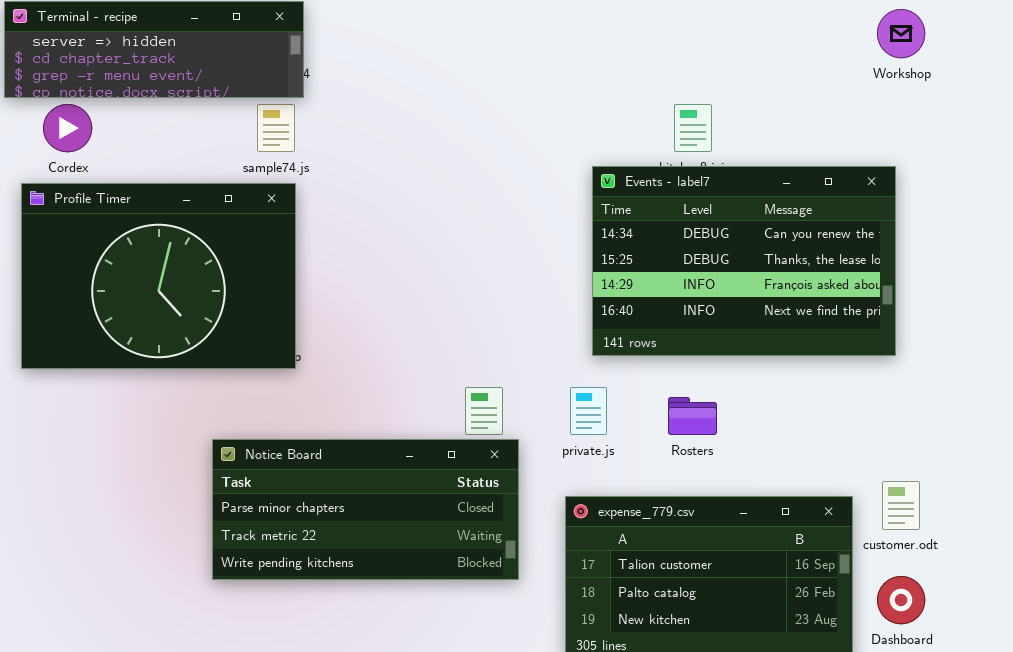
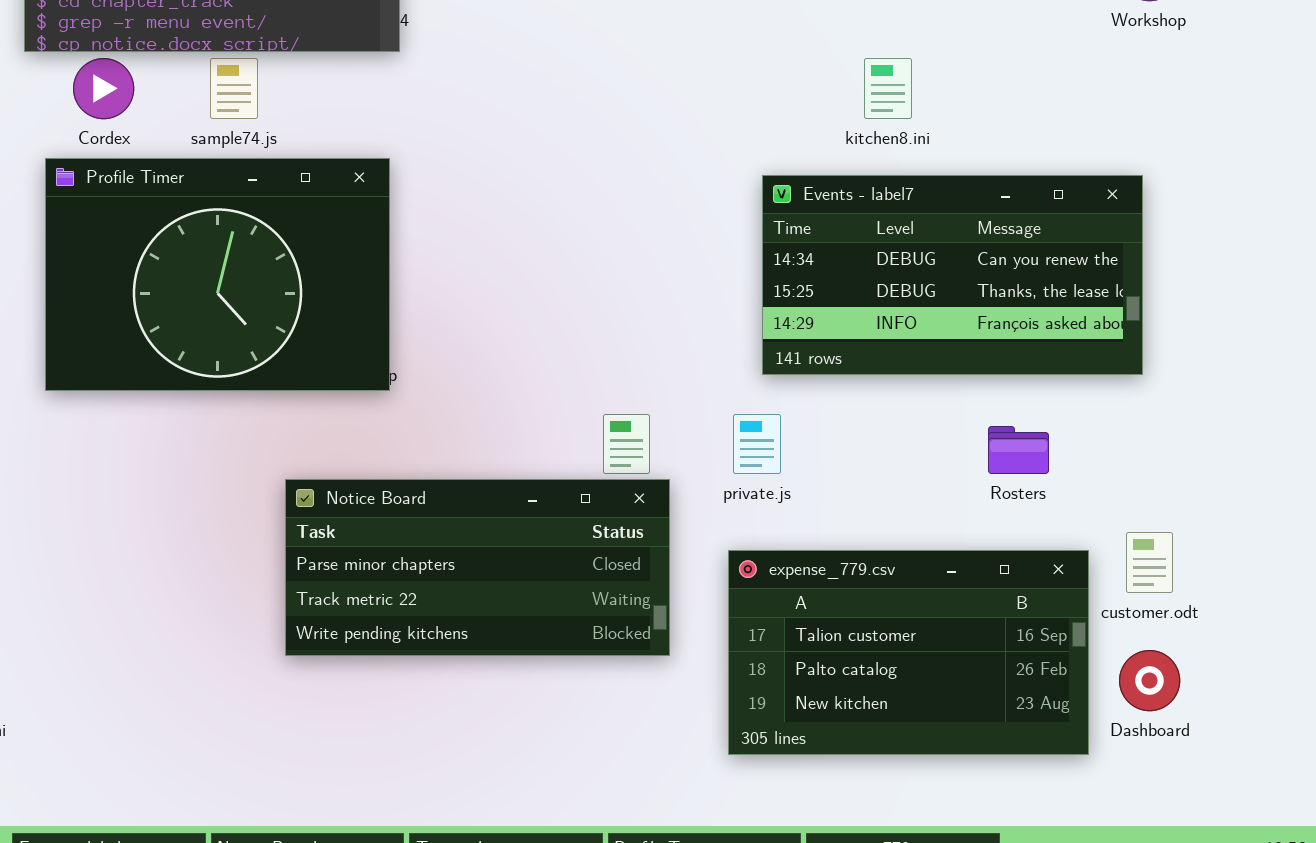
sample74.js: [257,104,295,152] -> [210,58,258,119], moved
Events - label7: [592,166,896,356] -> [762,175,1143,375], resized
Rosters: [668,397,717,435] -> [988,426,1049,474], moved

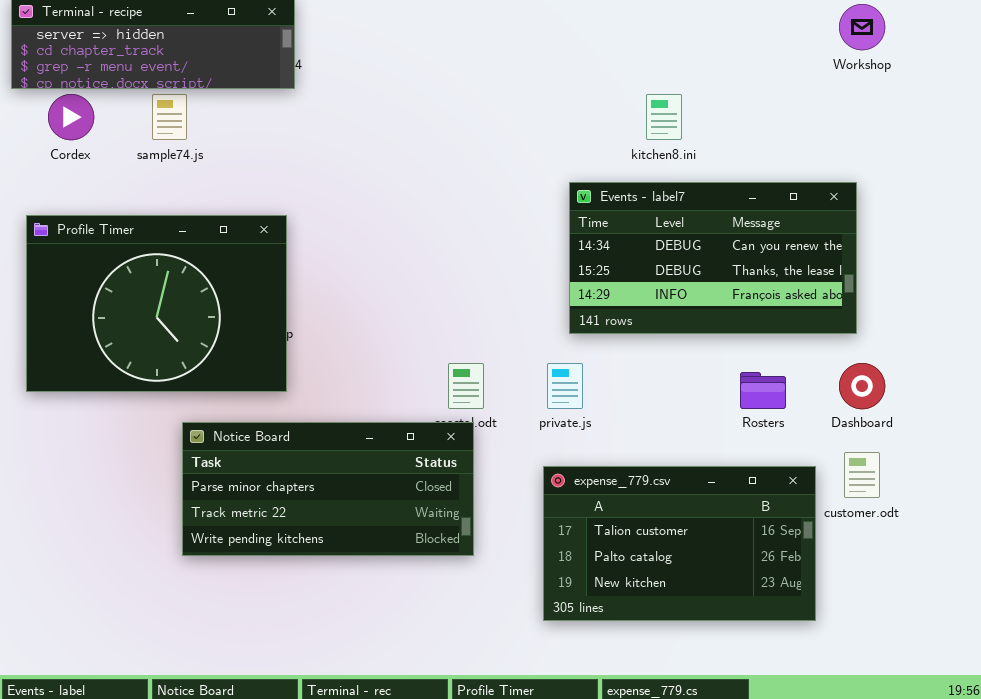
Profile Timer: [45,158,390,391] -> [26,215,287,392], moved
Notice Board: [285,479,670,656] -> [182,422,474,556], moved
Dashboard: [1119,650,1180,711] -> [839,363,885,409], moved

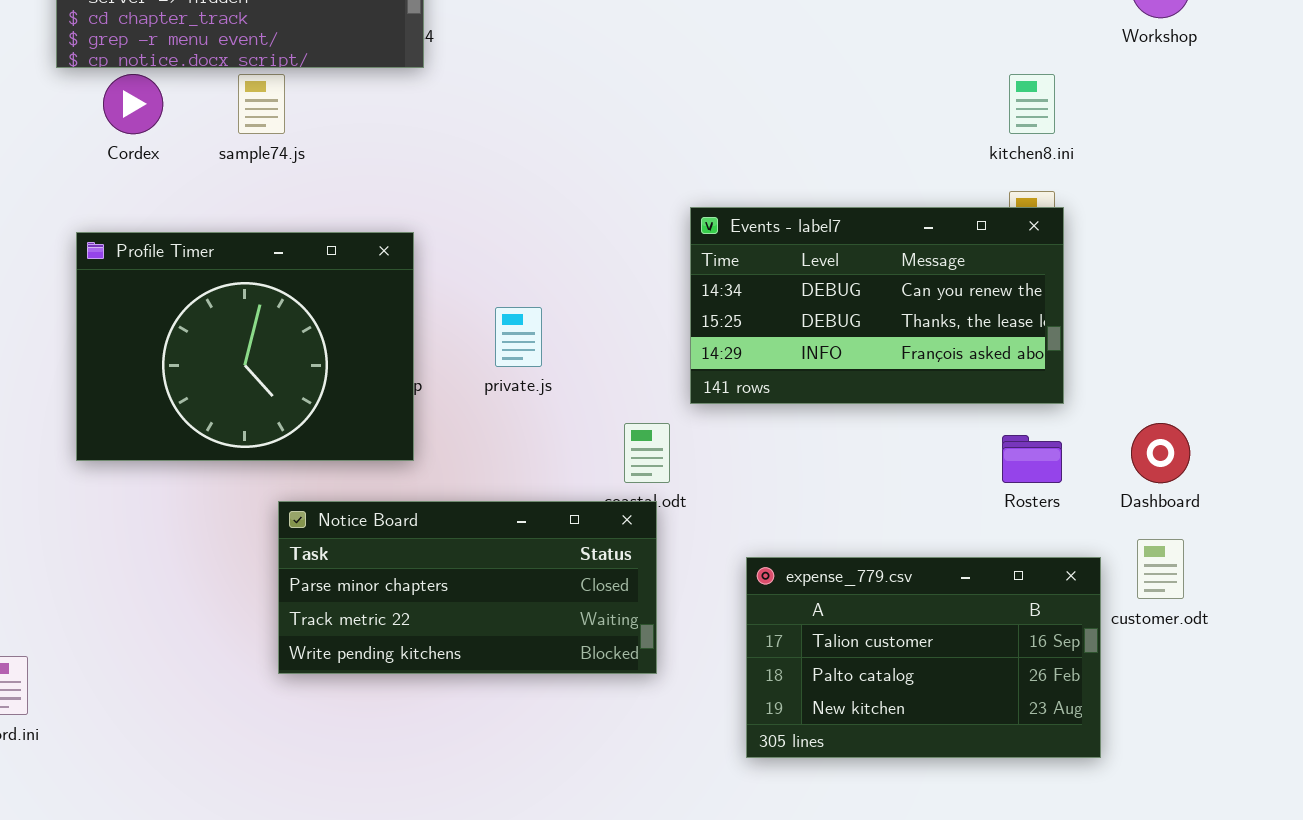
kitchen8.ini: [646,94,682,140] -> [1009,74,1055,134], moved
Events - label7: [569,182,857,334] -> [690,207,1064,404], moved
private.js: [547,363,583,409] -> [495,307,542,367], moved

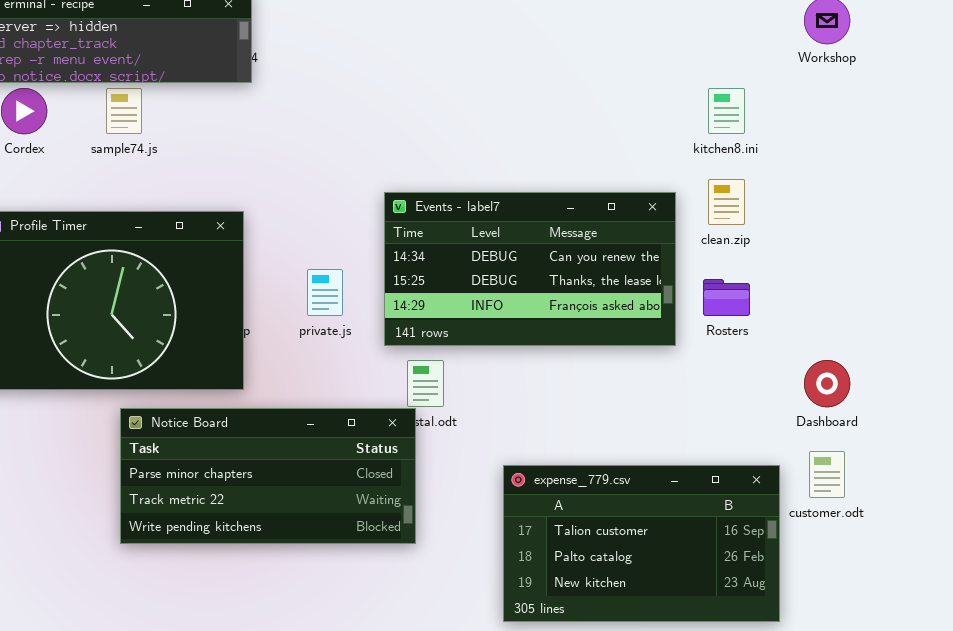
Events - label7: [690,207,1064,404] -> [384,192,676,346], moved
Rosters: [1002,435,1062,483] -> [703,279,750,316], moved
Notice Board: [278,501,657,674] -> [120,408,416,544], moved

